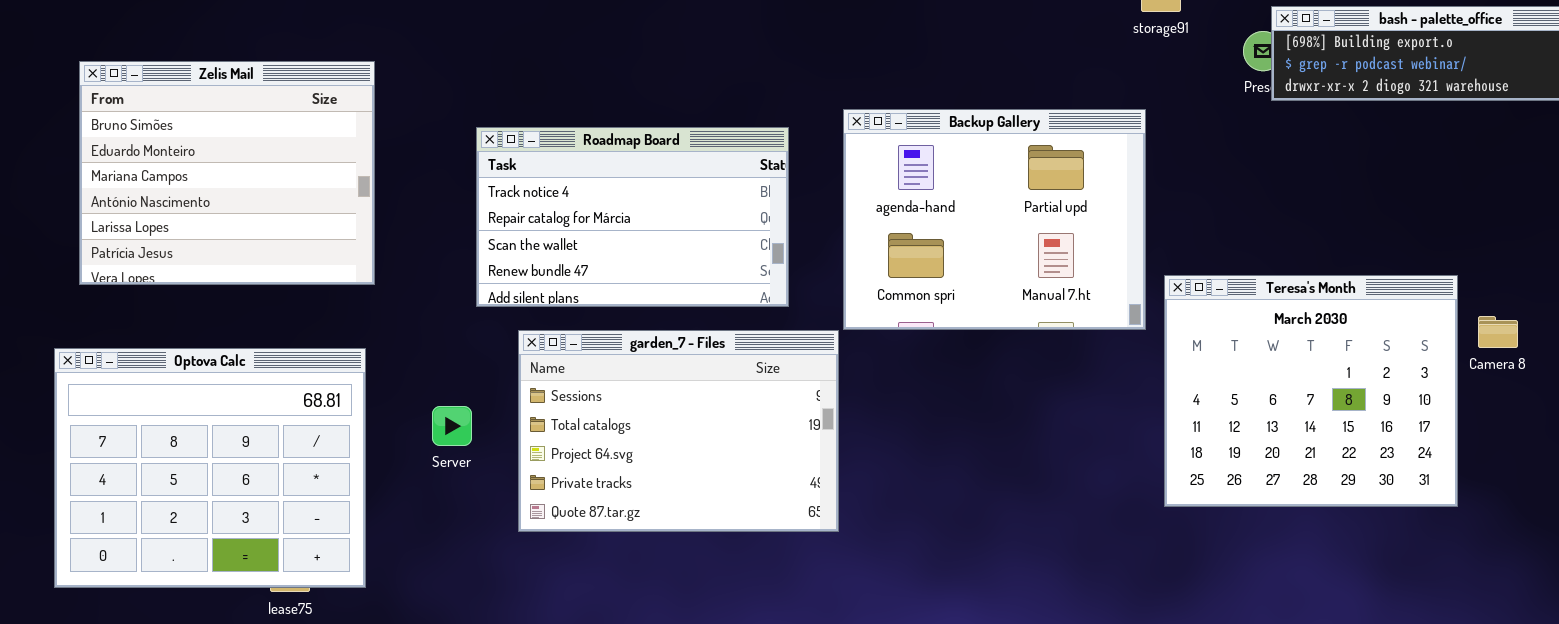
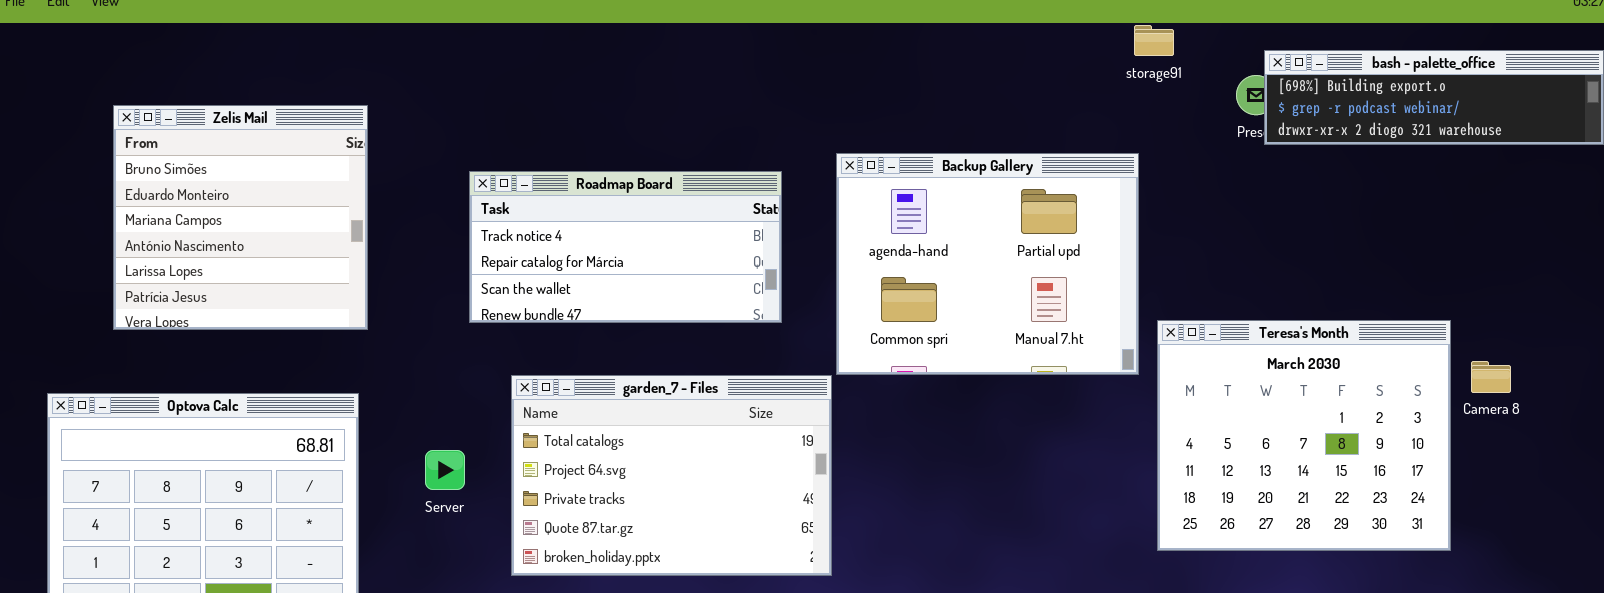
Zelis Mail: [79,61,375,285] -> [113,105,368,330], resized
Roadmap Board: [476,127,789,307] -> [469,171,782,323], resized
garden_7 - Files: [518,330,839,532] -> [511,375,832,576], scrolled down 1 row

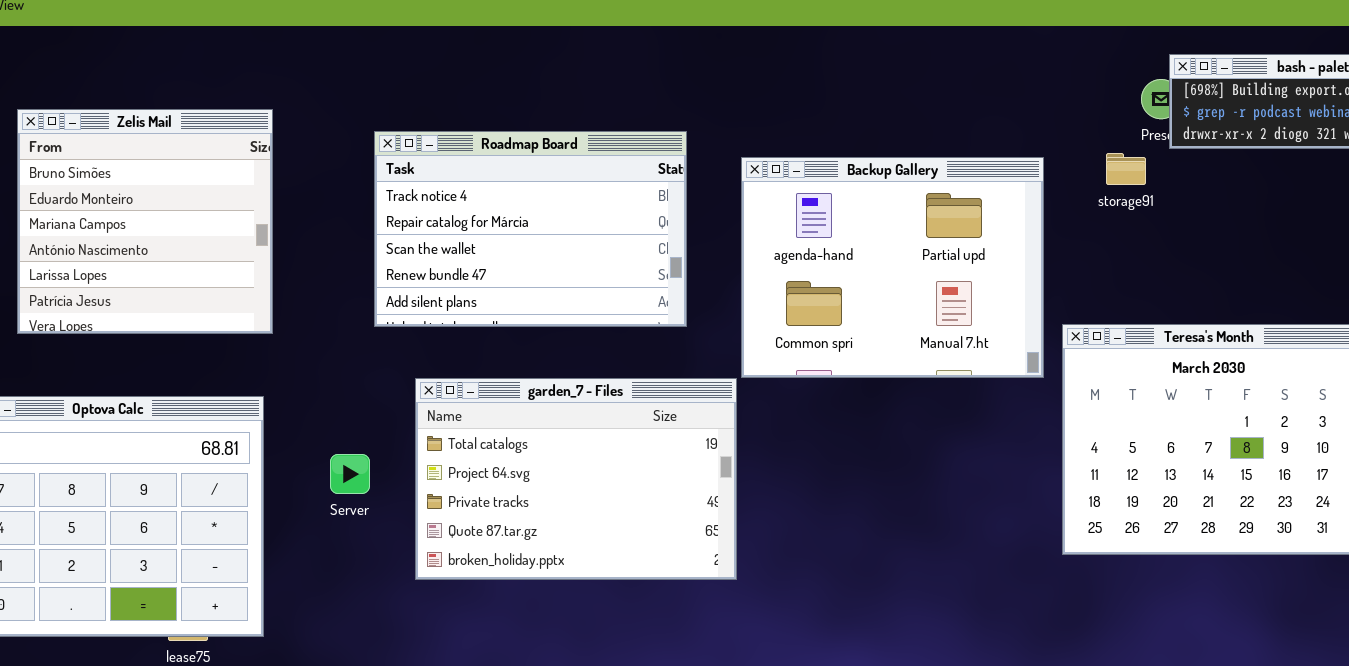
storage91: [1134,25,1174,56] -> [1106,153,1146,185], moved
Roadmap Board: [469,171,782,323] -> [374,131,687,327], resized

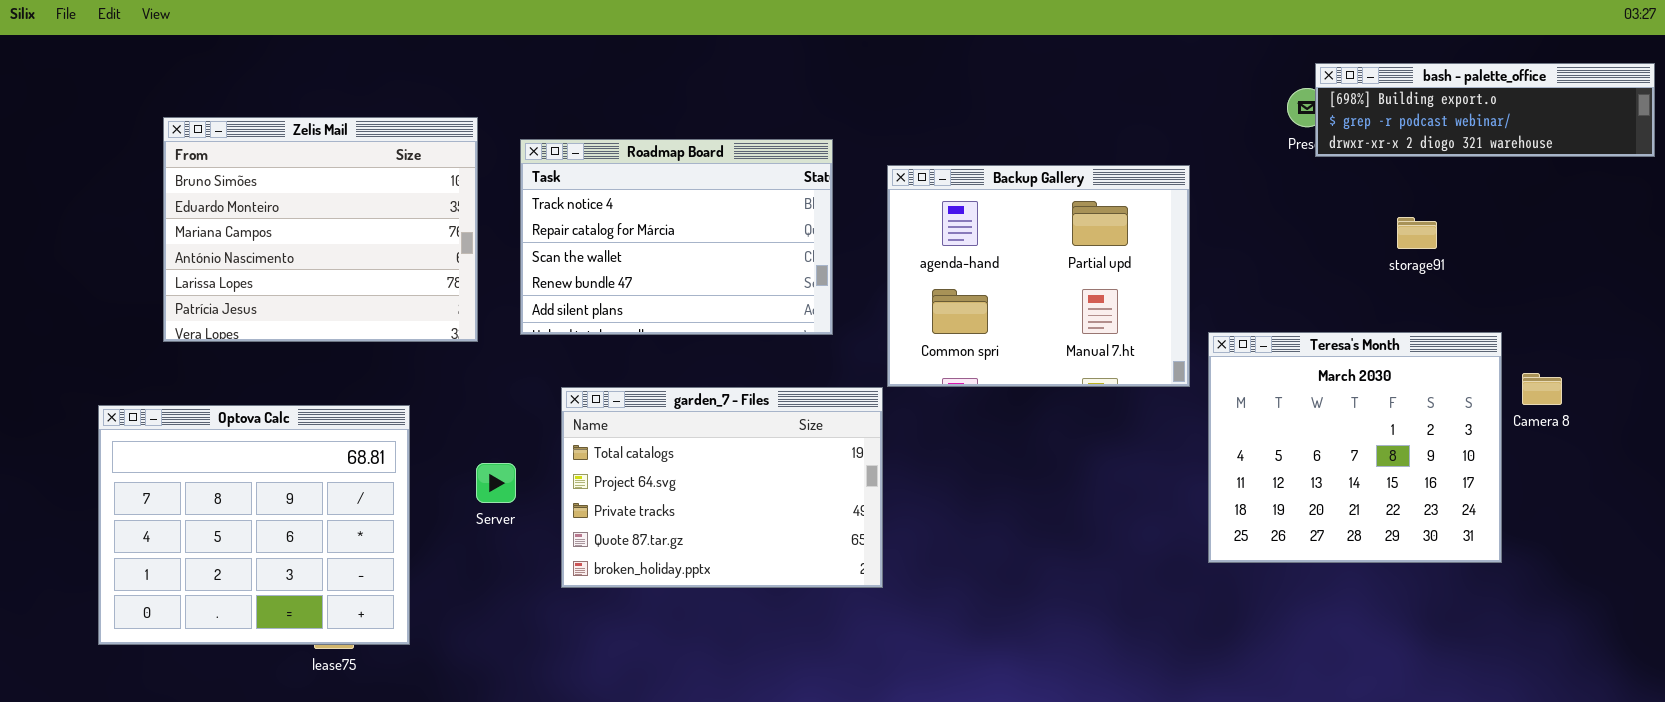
Zelis Mail: [17,109,273,334] -> [163,117,478,342], resized
storage91: [1106,153,1146,185] -> [1397,217,1437,249], moved

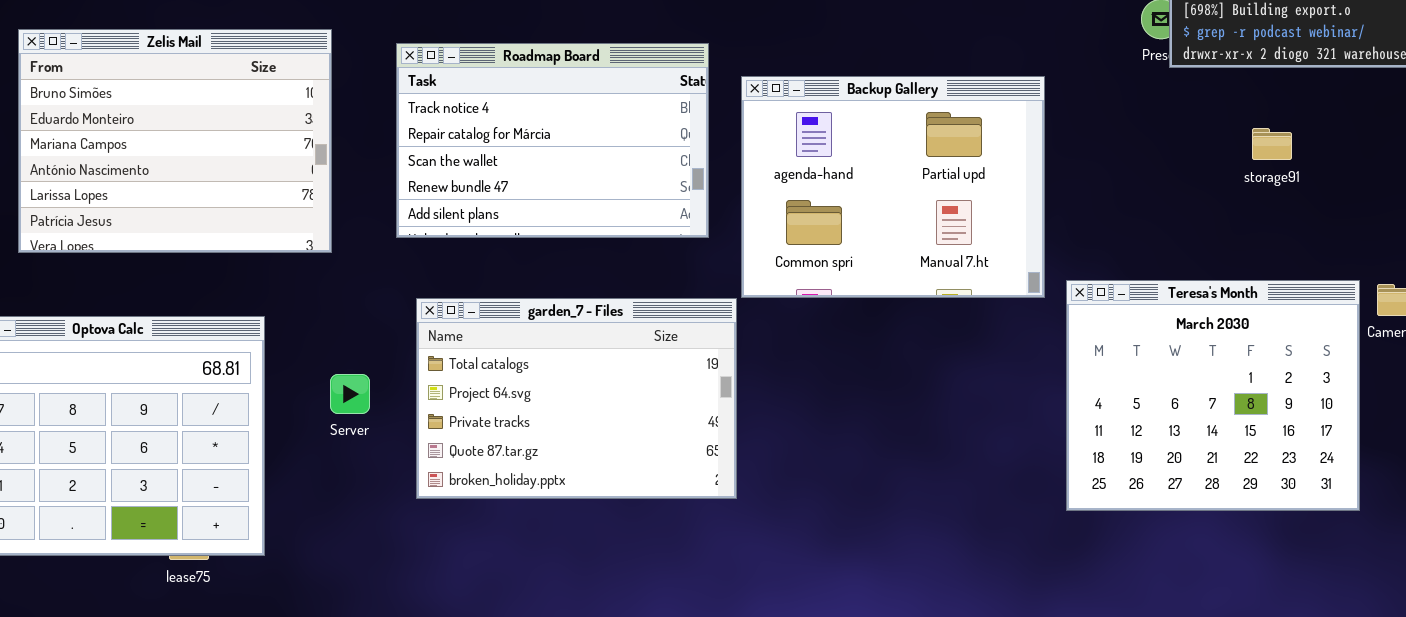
Roadmap Board: [520,139,833,335] -> [396,43,709,238], moved
Teresa's Month: [1208,332,1502,563] -> [1066,280,1360,511], moved

